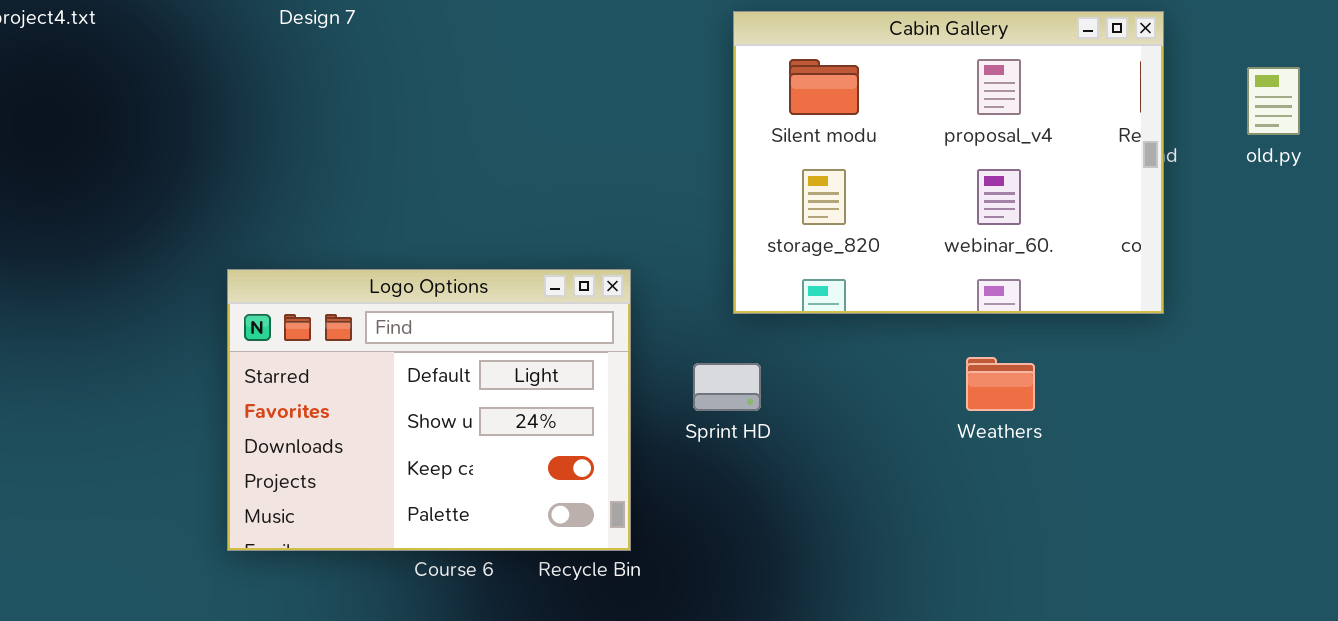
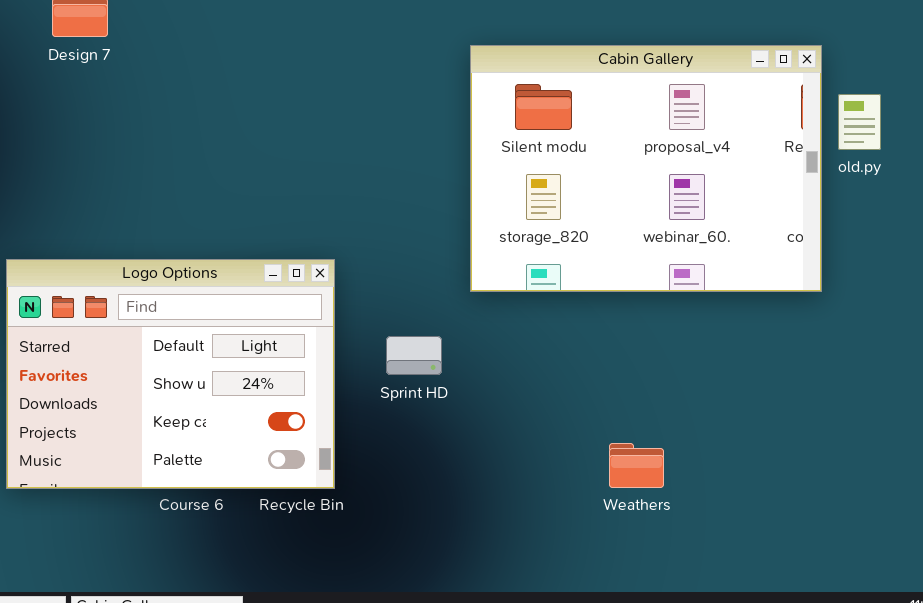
Cabin Gallery: [733,11,1164,314] -> [470,45,822,292], moved
Weathers: [966,357,1035,411] -> [609,443,664,488], moved

